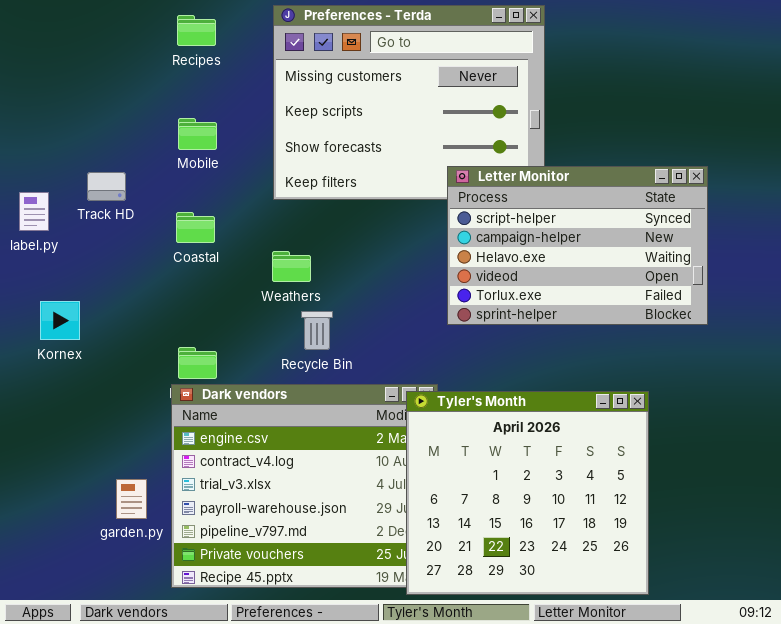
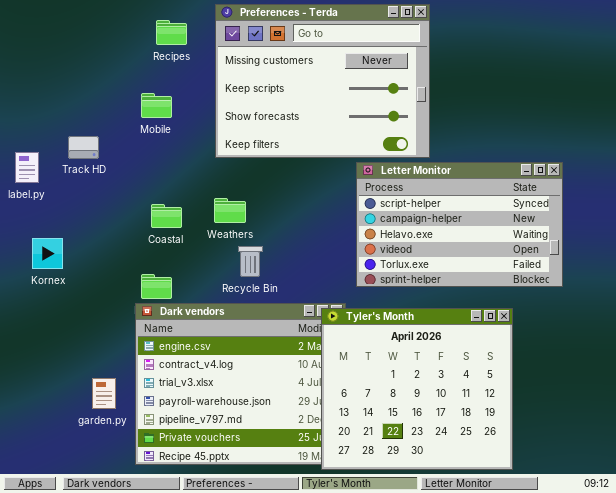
Recipes: [177,15,216,46] -> [156,20,187,45], moved
Letter Monitor: [447,166,708,325] -> [356,162,563,287], moved
Coastal: [176,212,215,243] -> [151,204,182,228], moved

